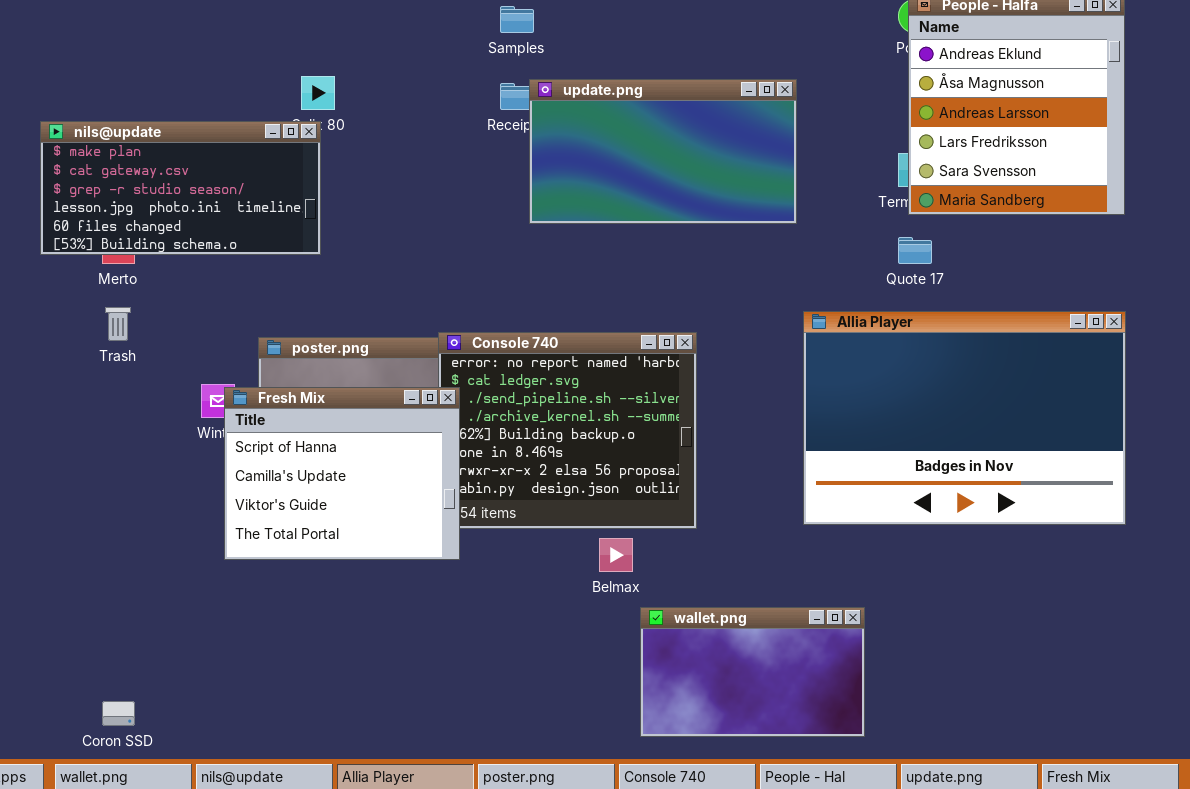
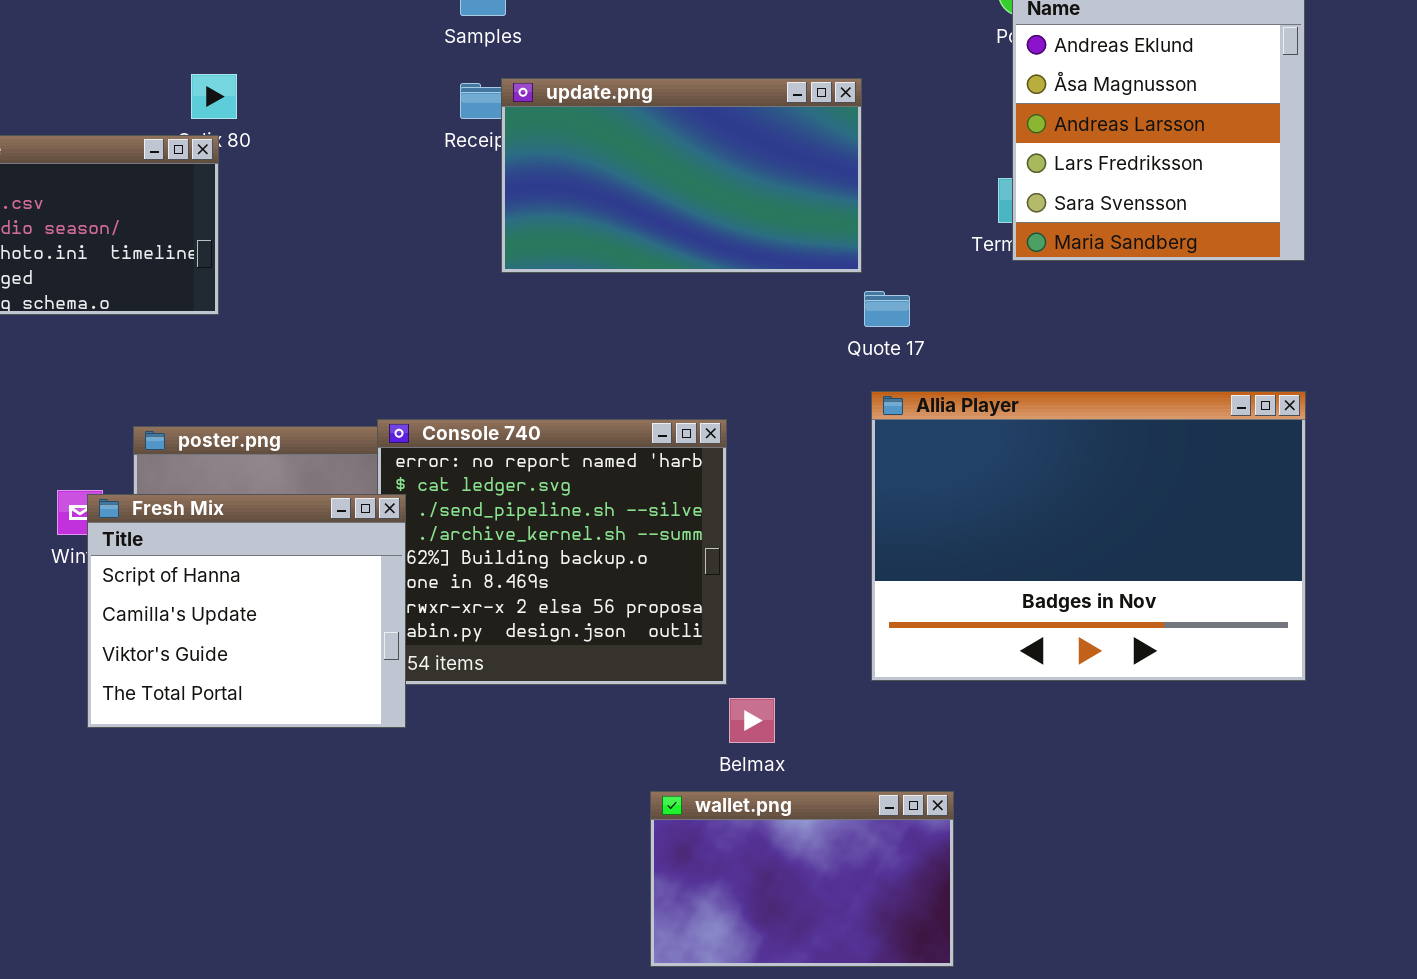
Quote 17: [898,237,932,264] -> [864,291,910,327], moved
Belmax: [599,538,633,572] -> [729,698,775,743], moved

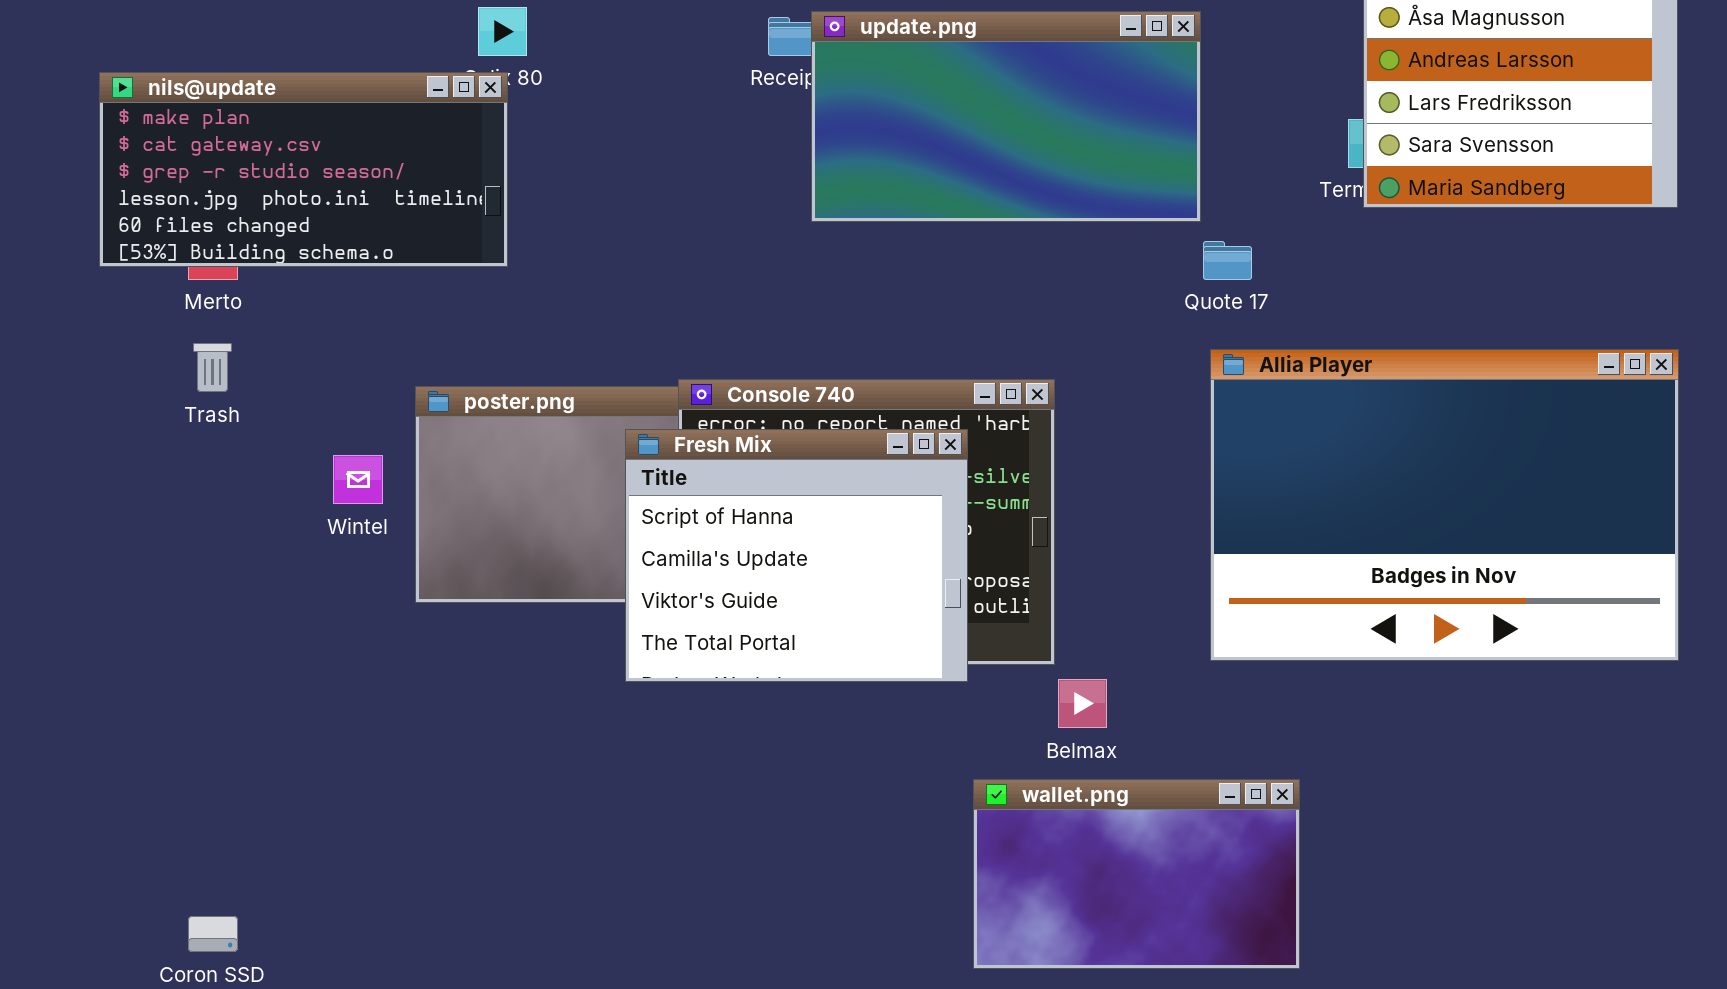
Fresh Mix: [87,494,406,728] -> [625,429,968,682], moved

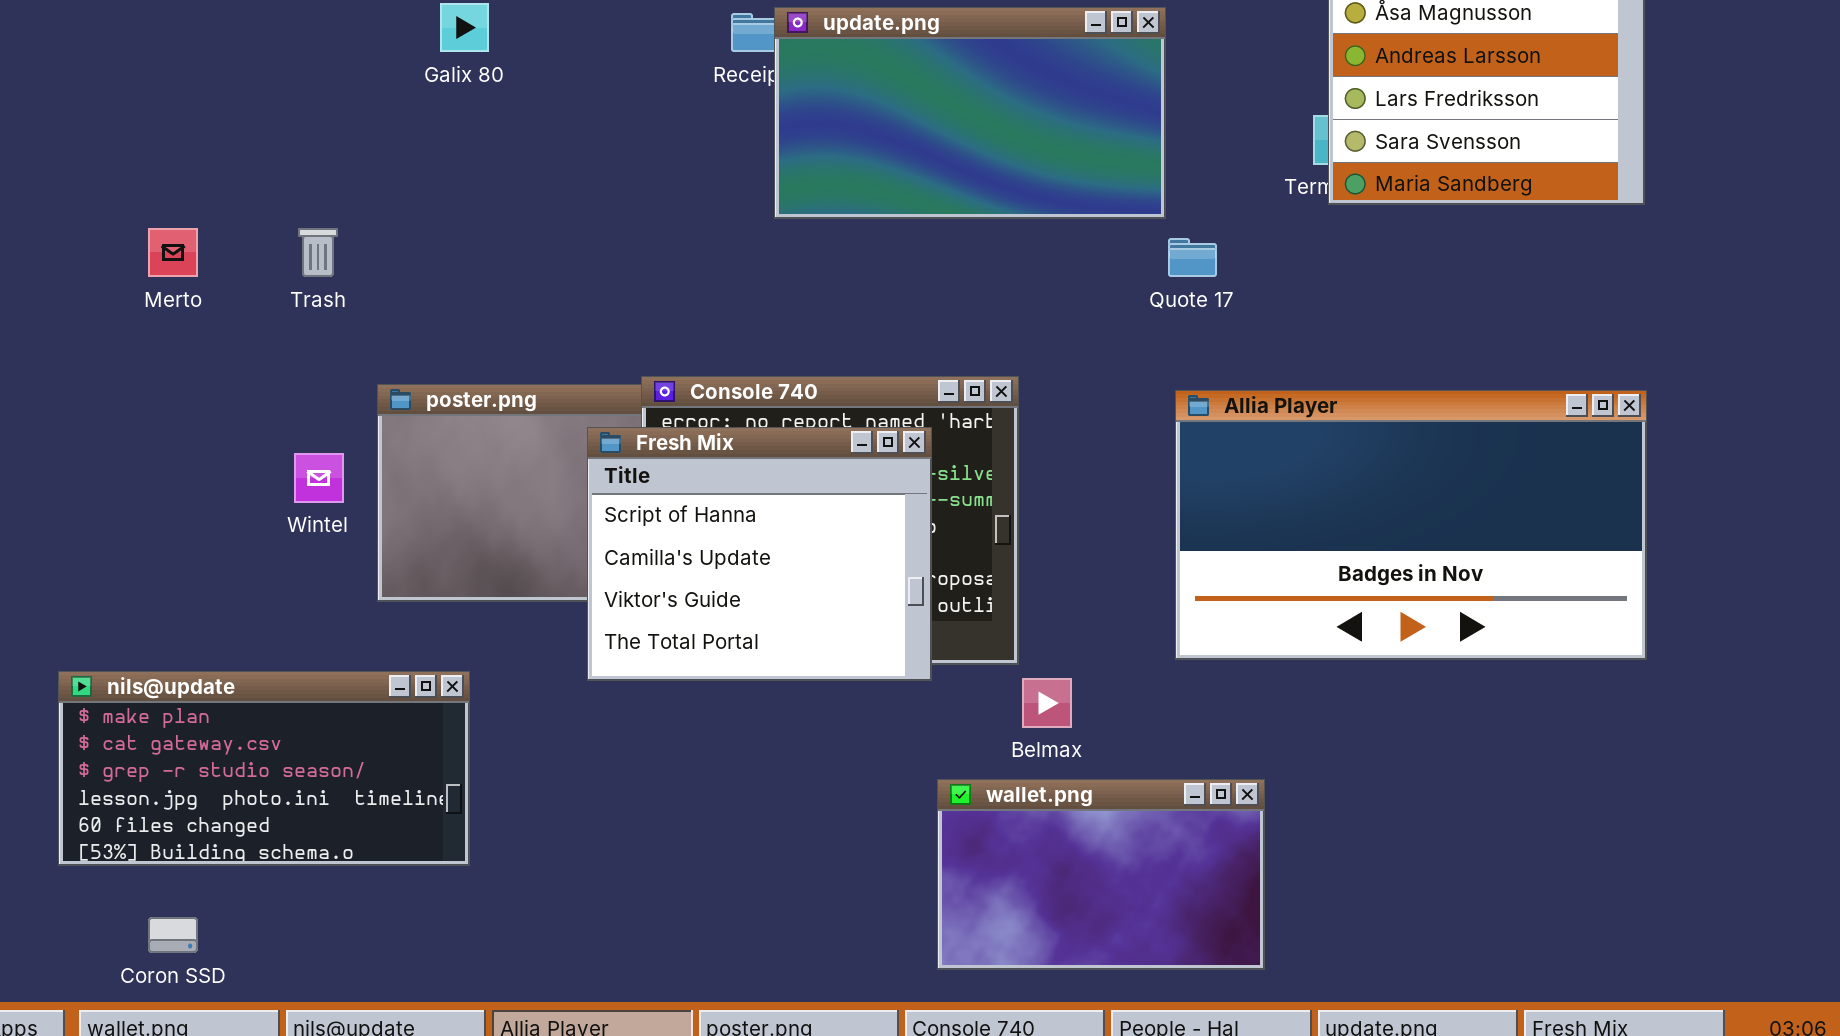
nils@update: [99,72,508,267] -> [58,671,470,866], moved
Trash: [193,343,232,392] -> [298,228,338,277], moved
Allia Player: [1210,349,1679,661] -> [1175,390,1647,660], resized

